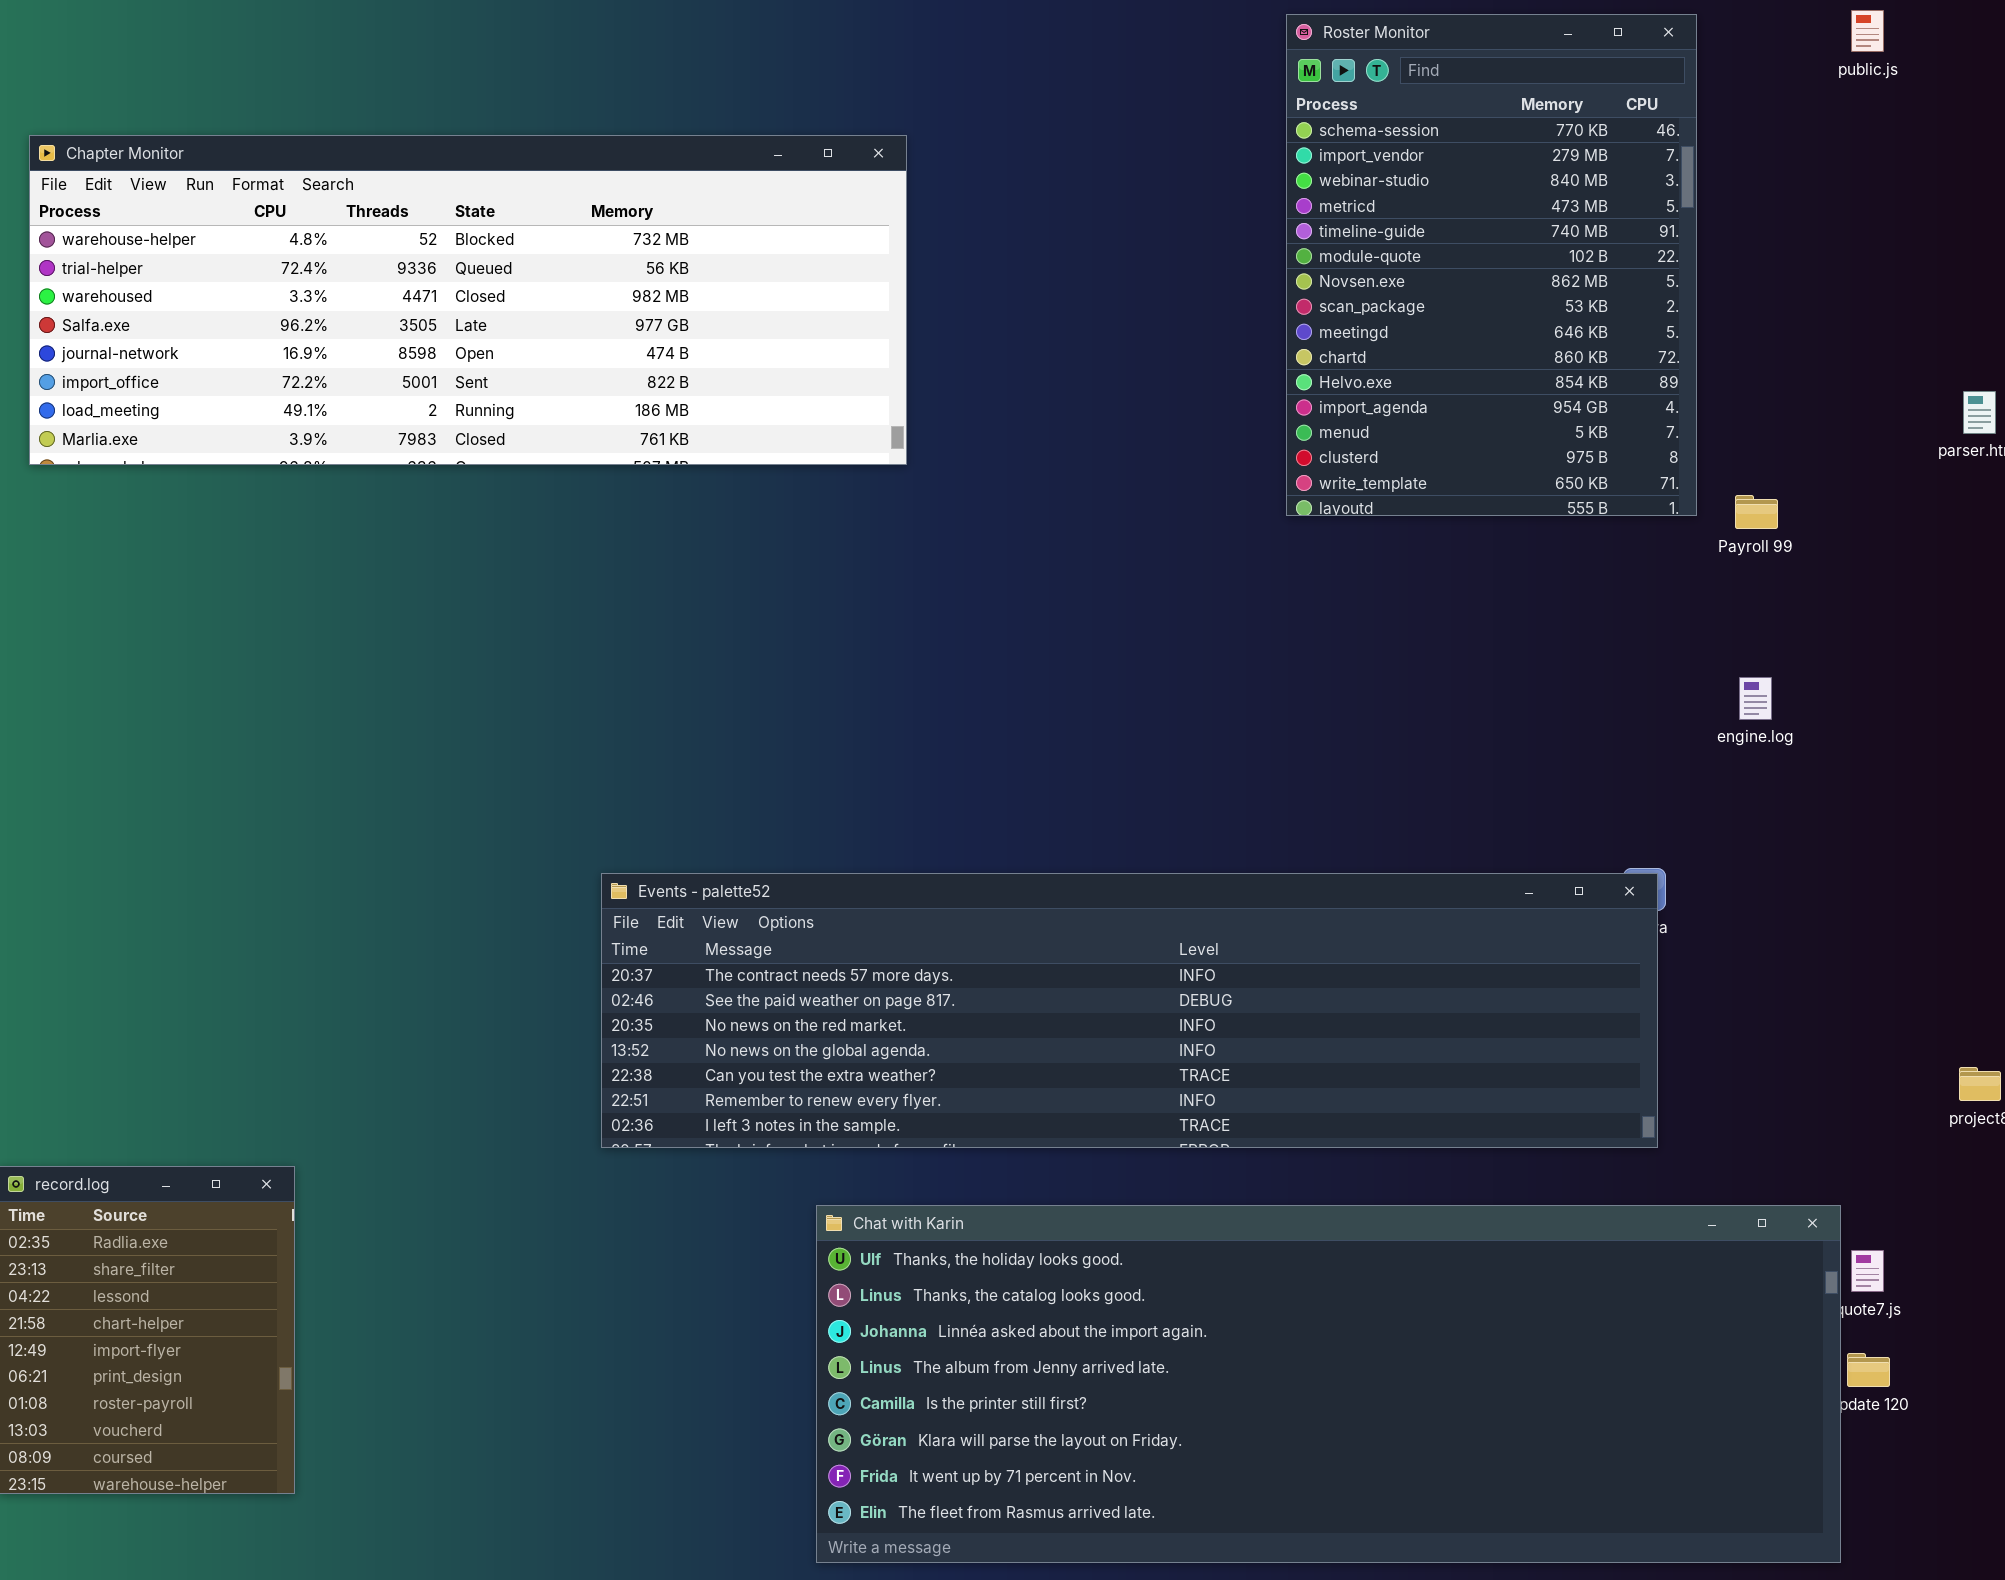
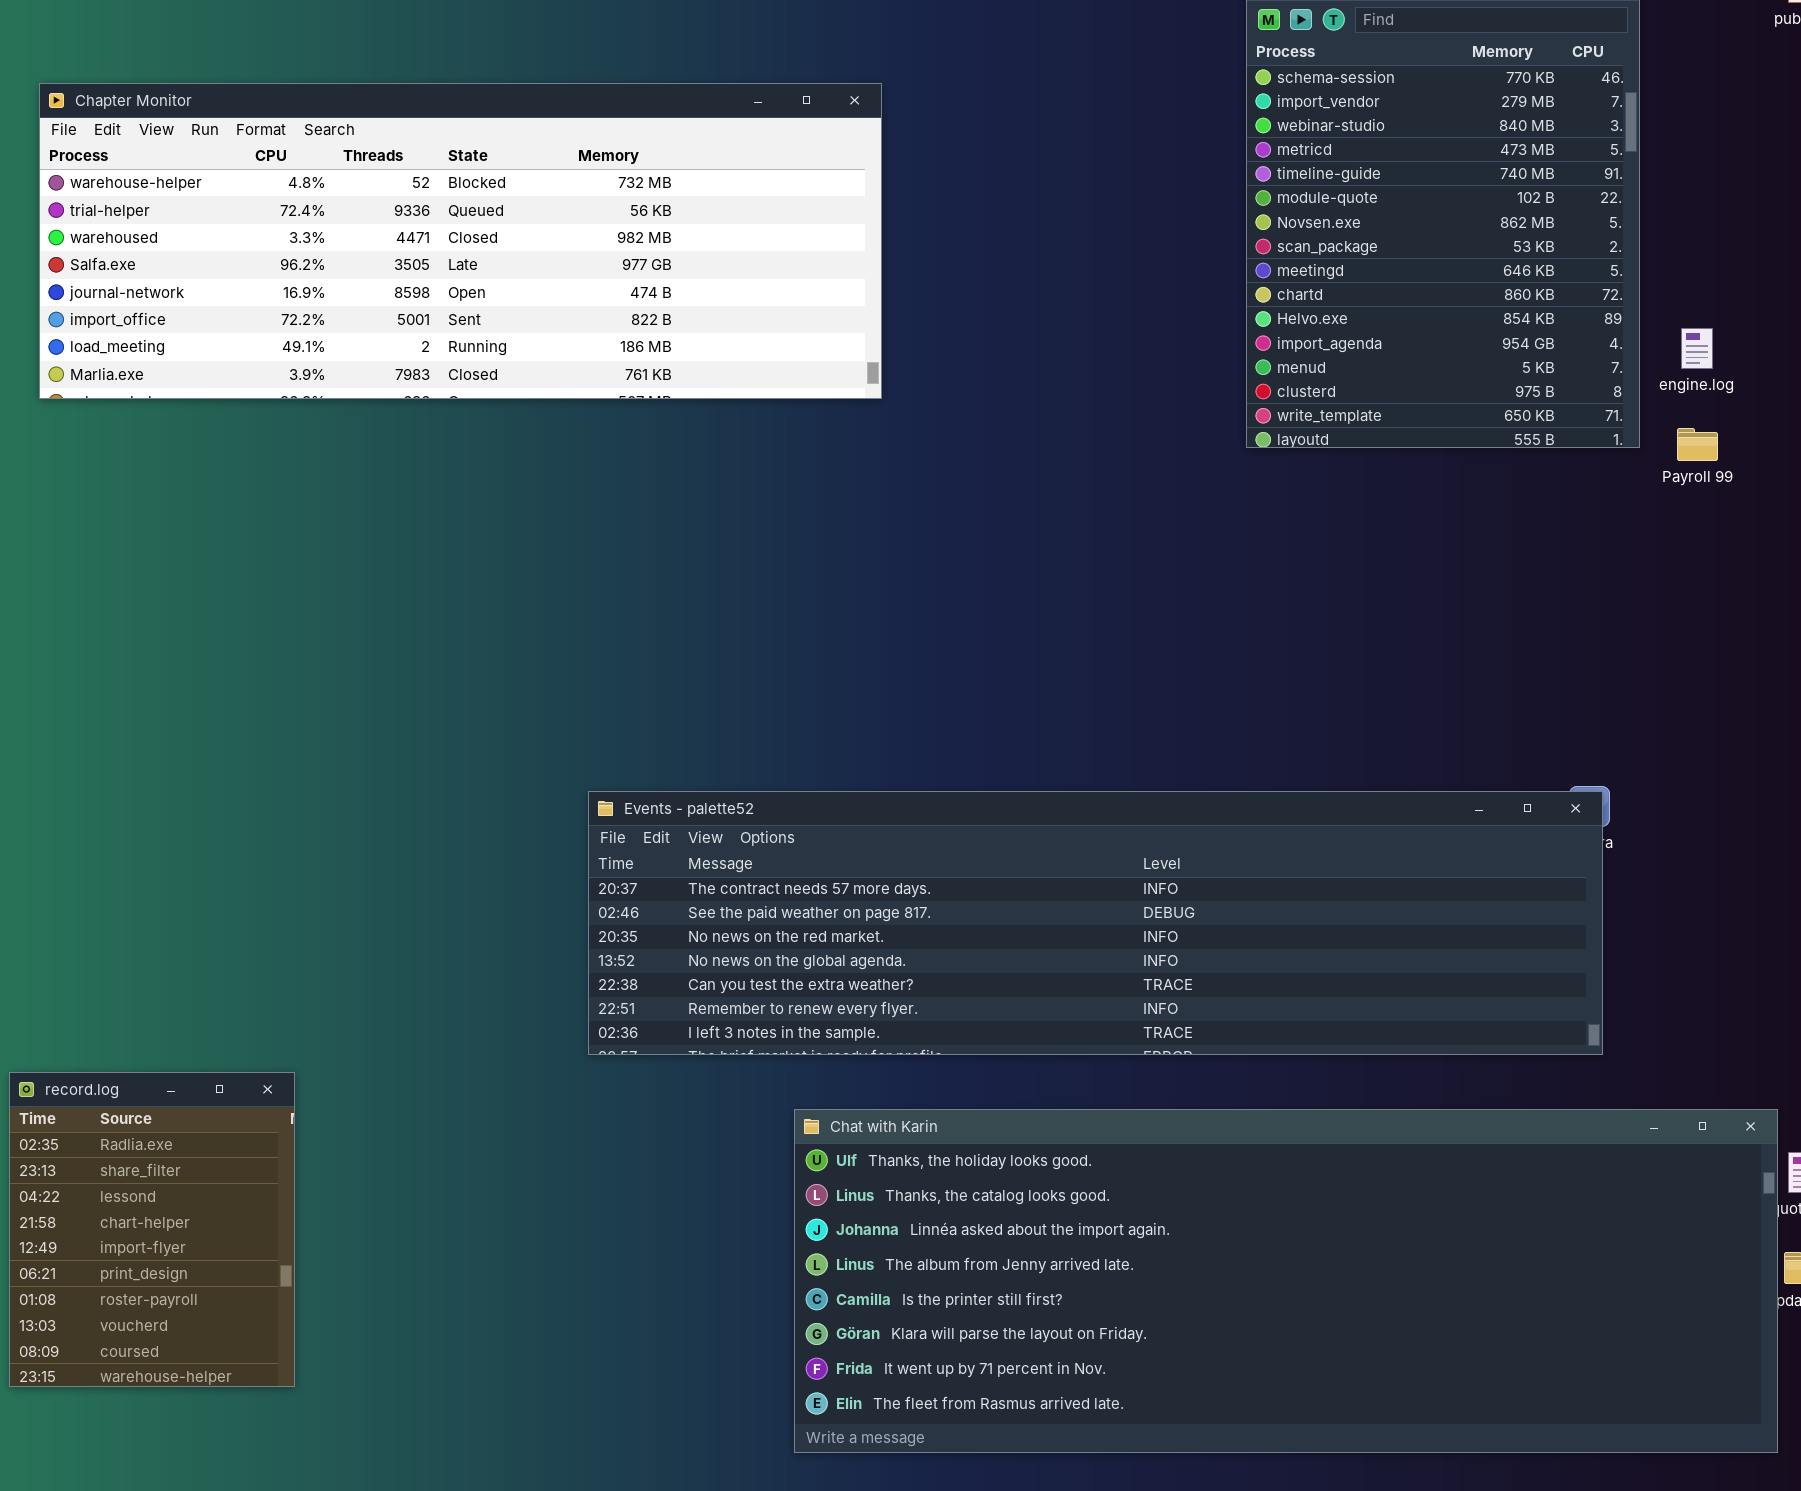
engine.log: [1739,677,1772,720] -> [1681,328,1713,369], moved

